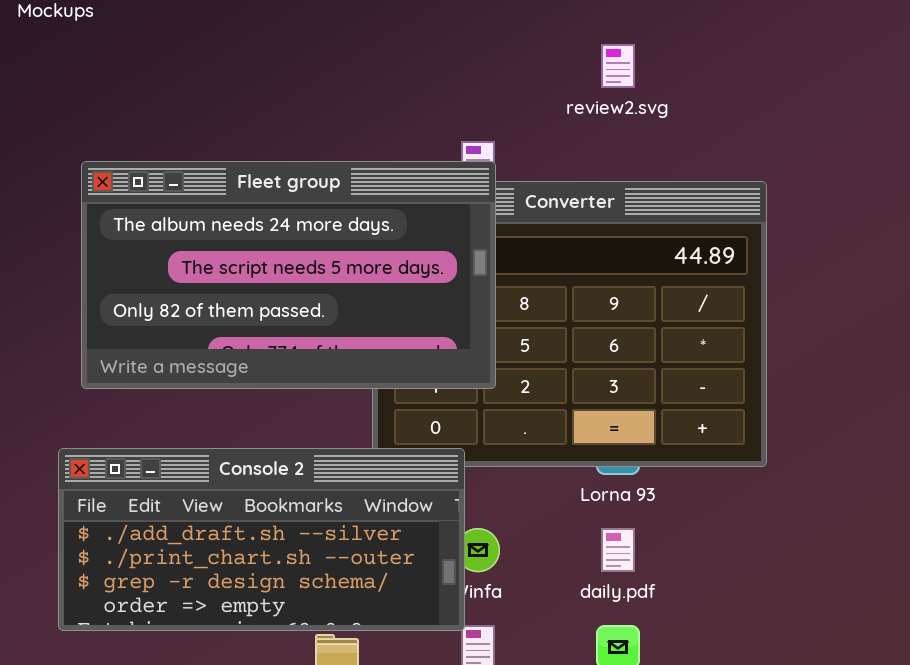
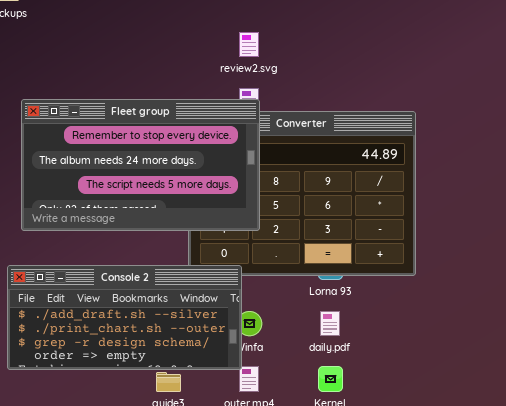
review2.svg: [601,44,635,88] -> [239,32,259,57], moved
Fleet group: [81,161,496,389] -> [21,99,260,231], scrolled up 1 row

